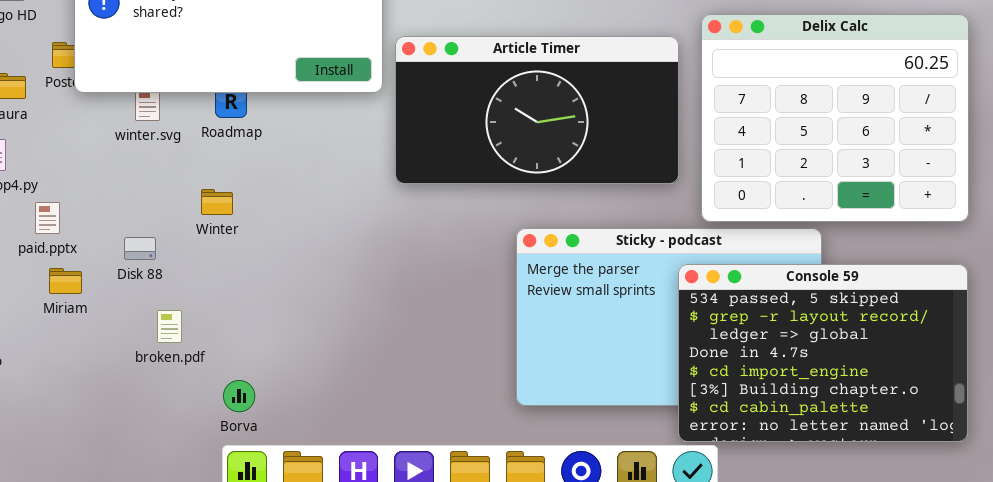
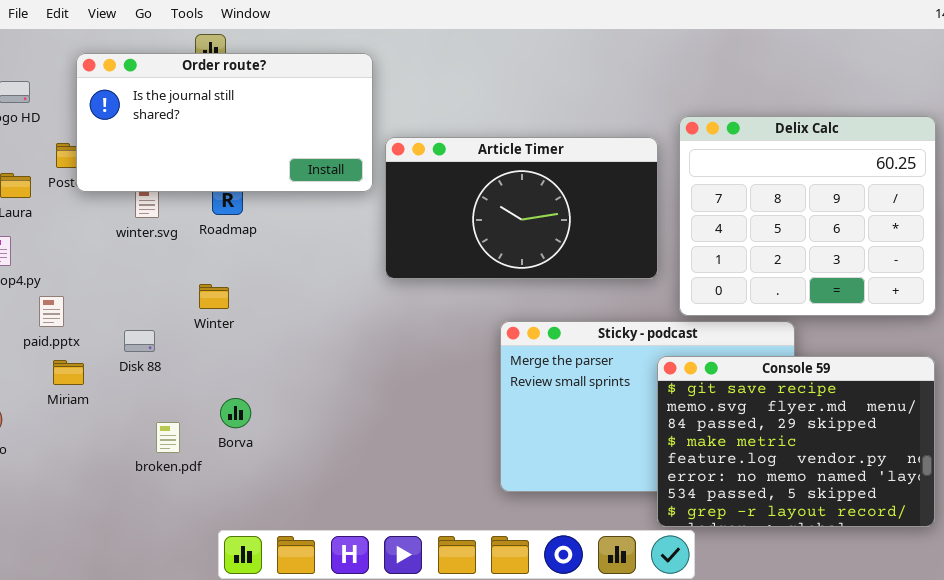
Console 59: [678,264,968,442] -> [657,356,935,527], scrolled up 6 rows
broken.pdf: [157,310,182,343] -> [156,422,180,453], moved
Borva: [223,380,255,412] -> [220,398,251,428], moved

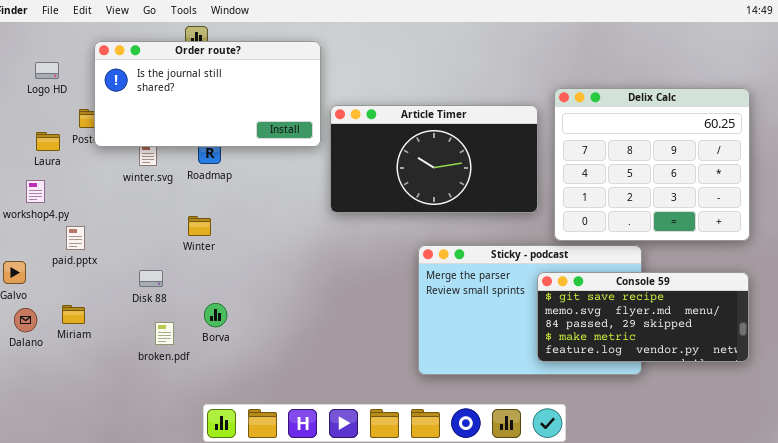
Disk 88: [124,330,155,352] -> [139,270,163,287], moved
Console 59: [657,356,935,527] -> [537,272,749,362], resized
Miriam: [53,360,84,385] -> [62,305,85,324], moved

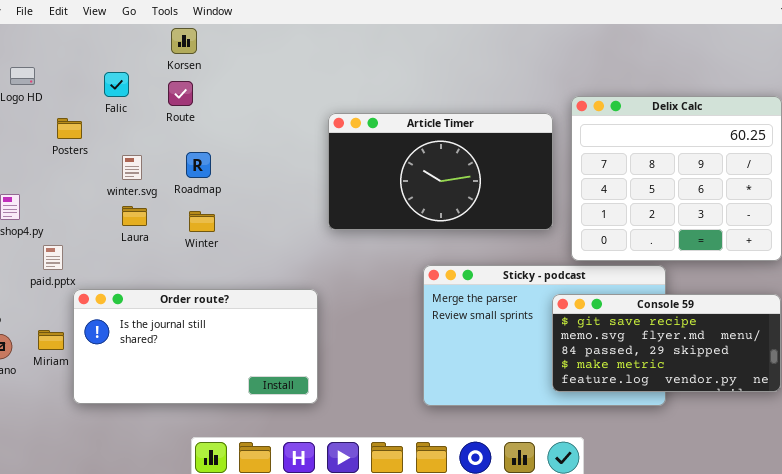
Order route?: [94,41,321,147] -> [73,289,318,404], moved
Laura: [36,132,60,151] -> [122,206,147,226], moved
Winter: [188,216,211,236] -> [189,211,215,232], moved

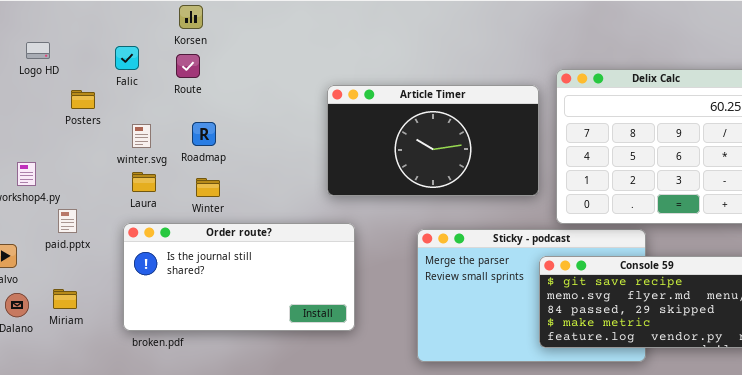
Order route?: [73,289,318,404] -> [123,223,355,331], moved

